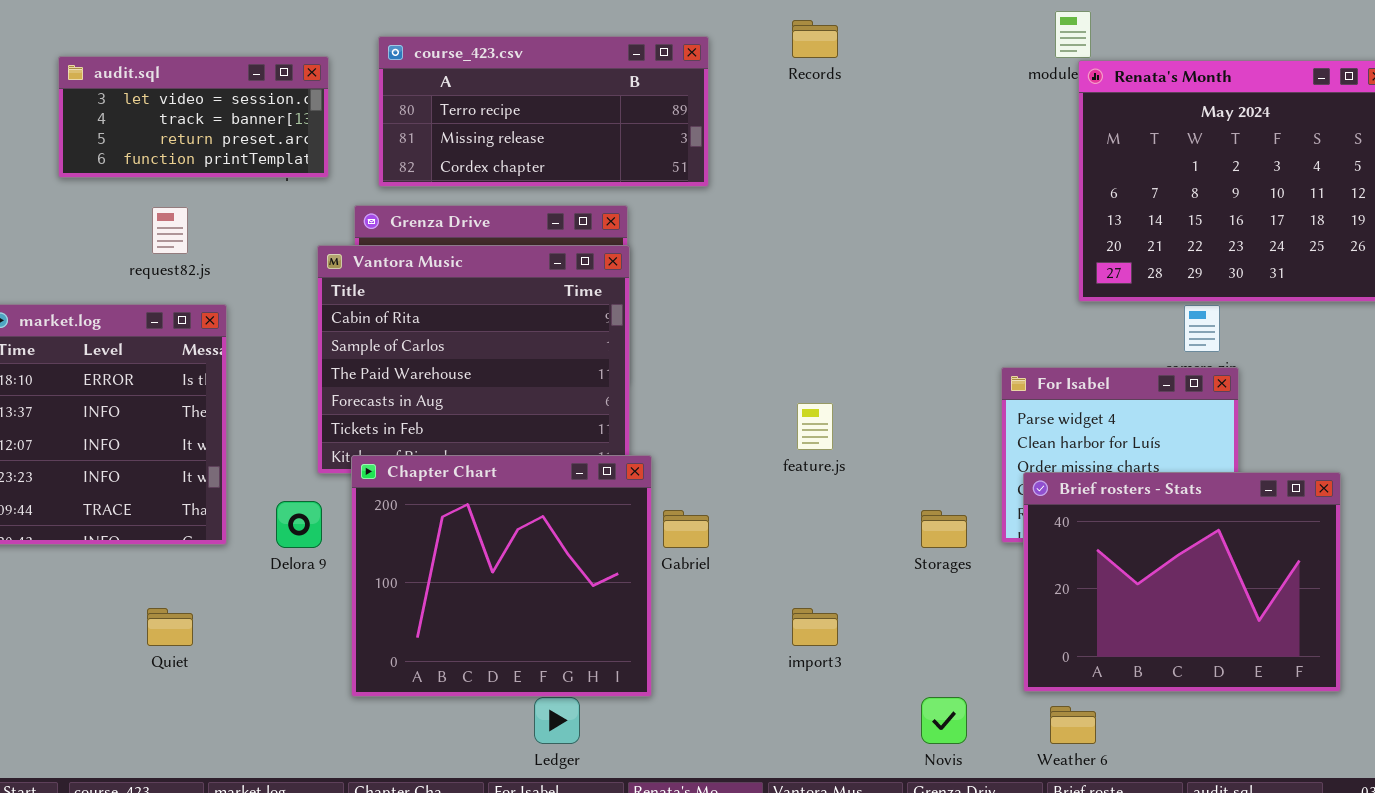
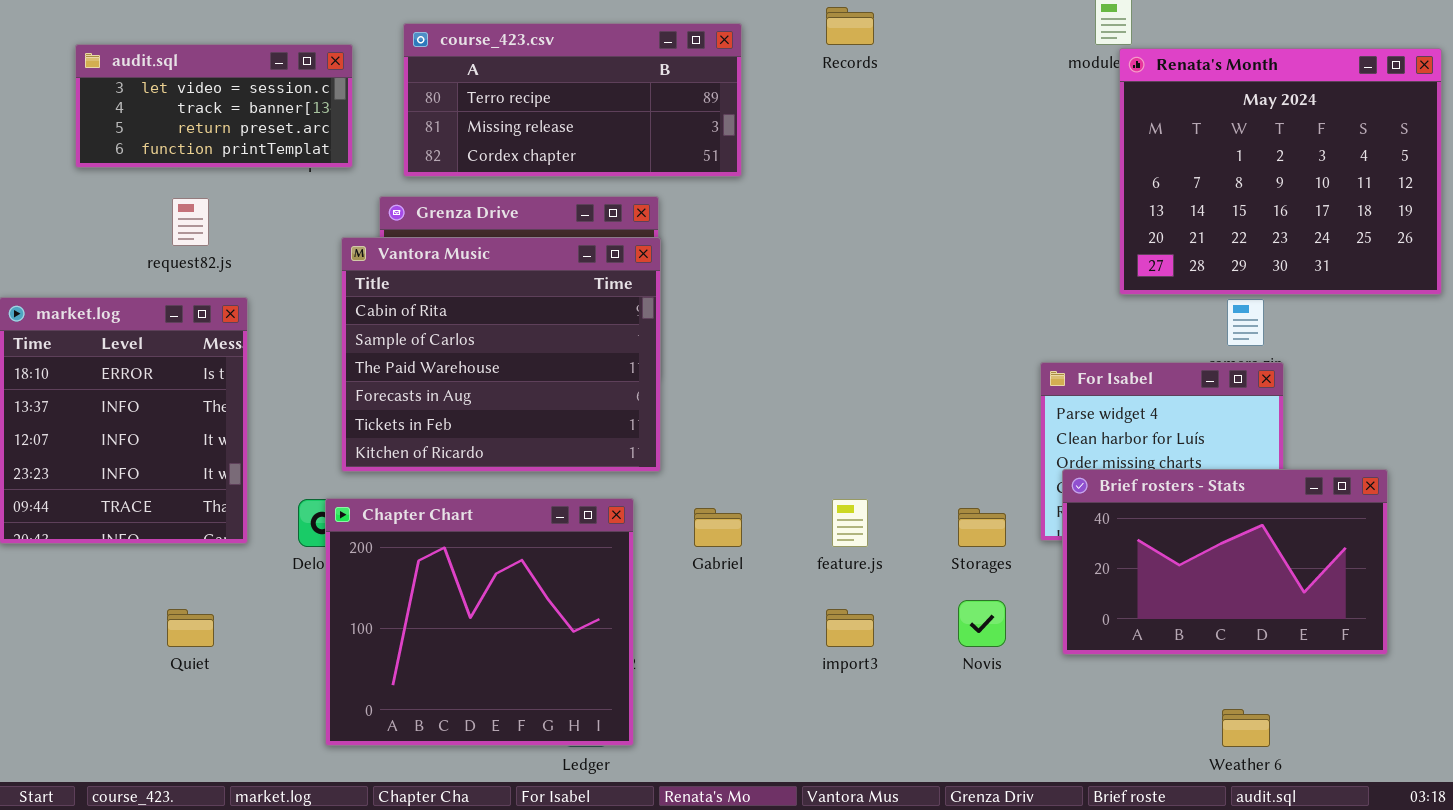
feature.js: [797,403,833,450] -> [832,499,868,547], moved
Chapter Chart: [351,455,652,697] -> [325,498,634,746], moved
Brief rosters - Stats: [1023,472,1341,692] -> [1062,469,1388,655], resized
Novis: [921,697,967,744] -> [958,600,1006,647], moved
Weather 6: [1050,706,1096,744] -> [1222,709,1270,747], moved

